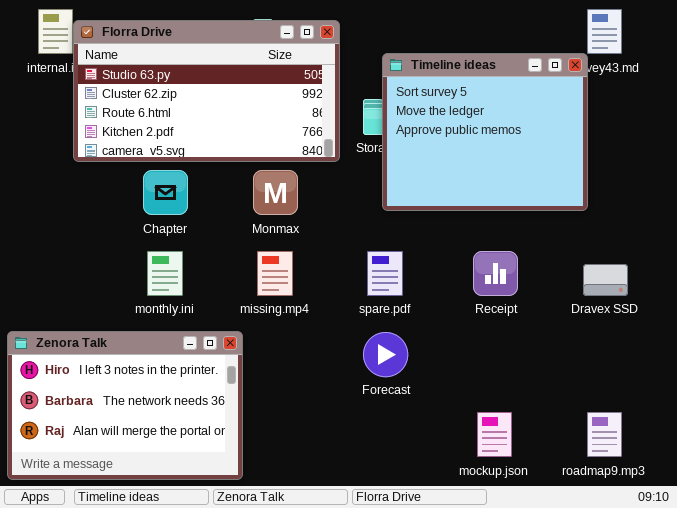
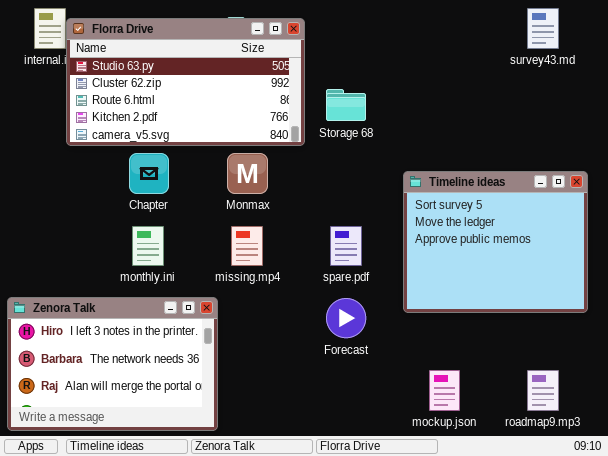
Timeline ideas: [382,53,588,211] -> [403,171,588,313], moved

